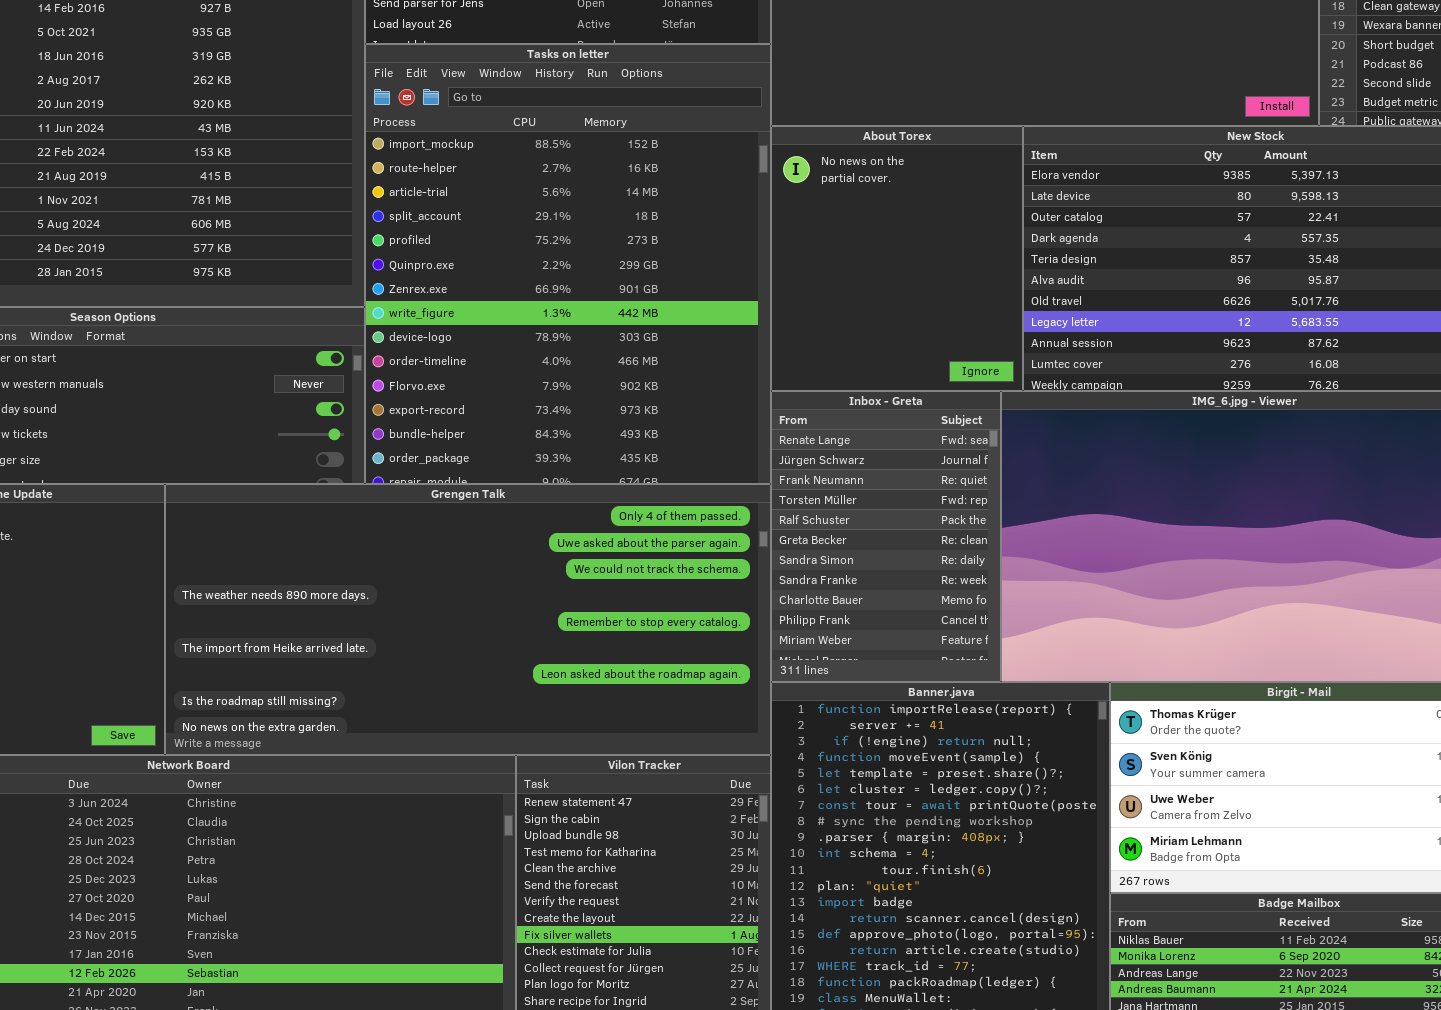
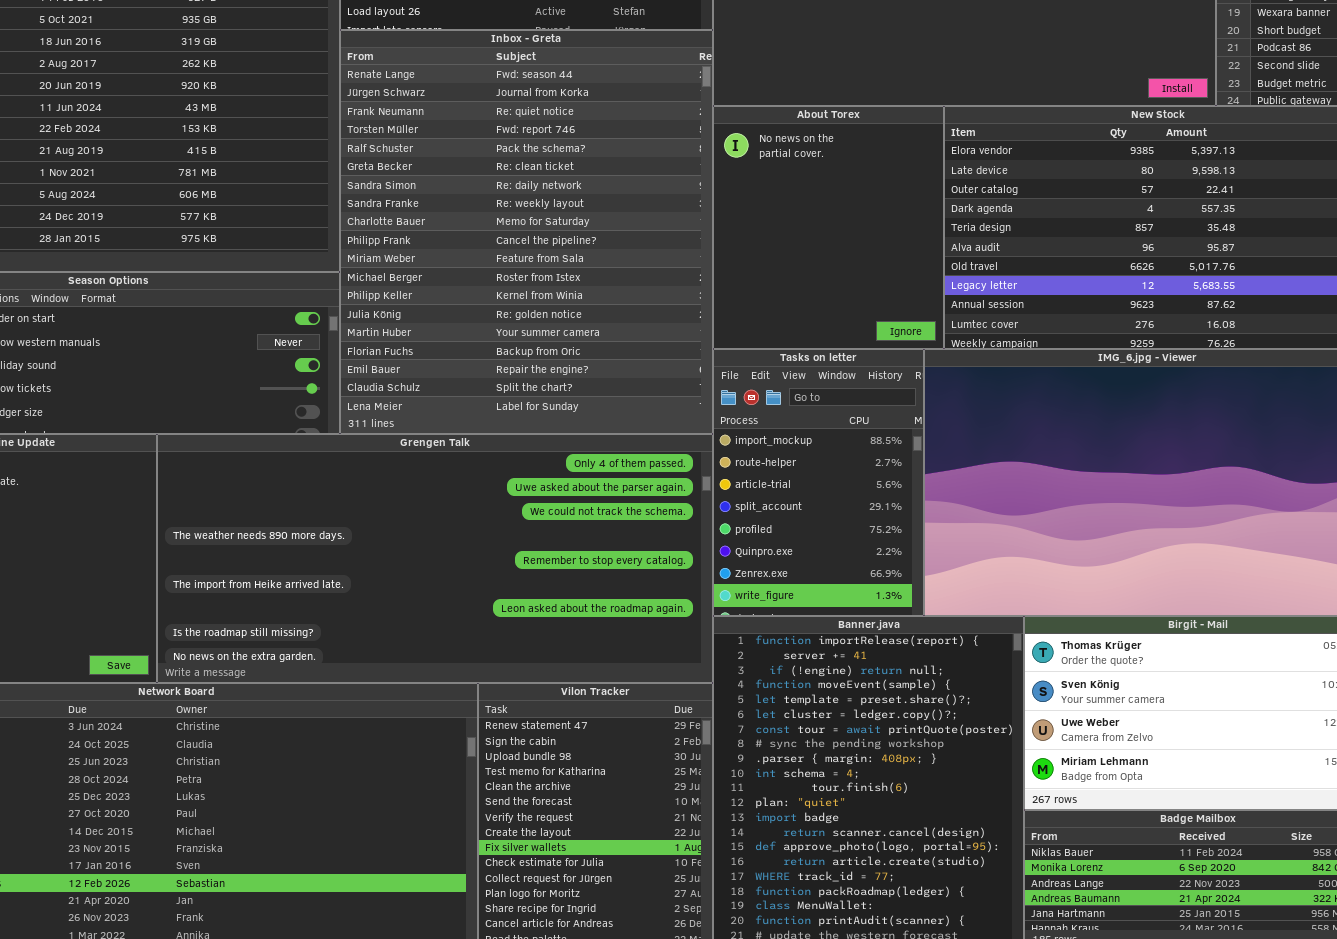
Tasks on letter: [365,44,771,484] -> [713,349,924,616], moved, resized
Inbox - Greta: [771,391,1001,682] -> [340,30,713,434], moved, resized

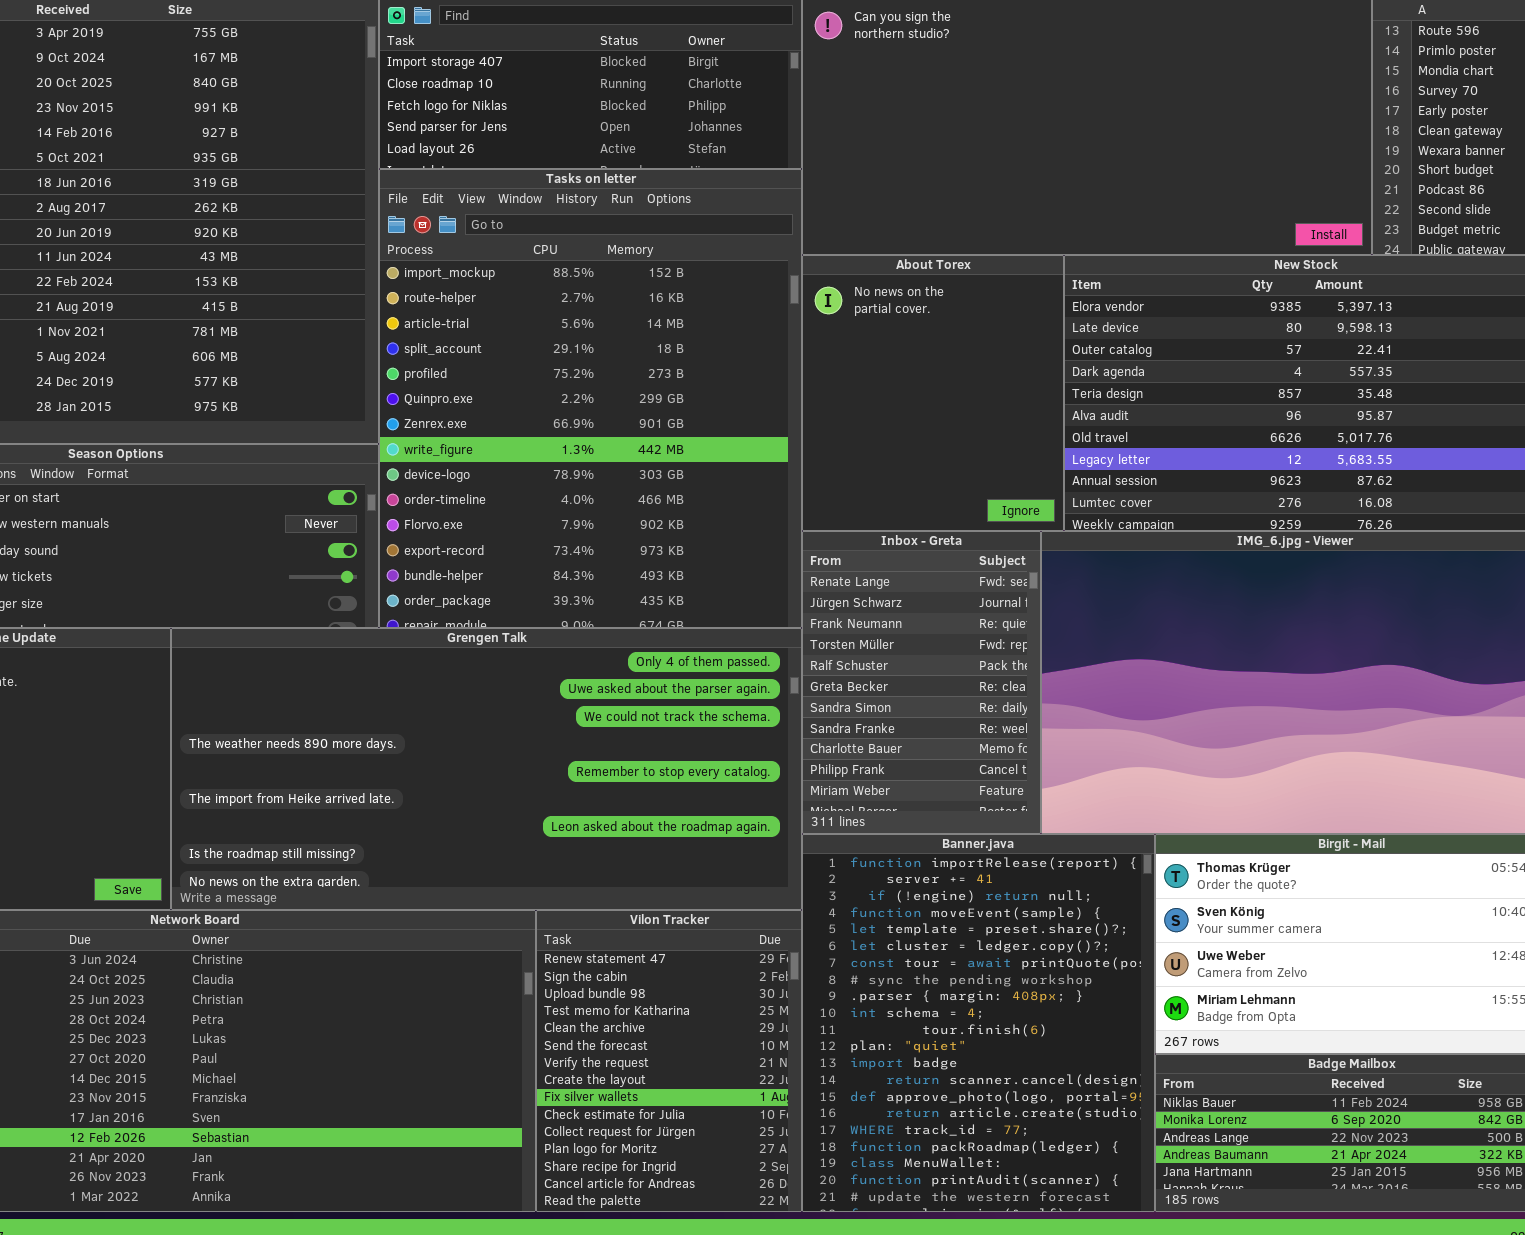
Inbox - Greta: [340,30,713,434] -> [802,531,1041,834], moved, resized
Tasks on letter: [713,349,924,616] -> [379,169,802,628], moved, resized

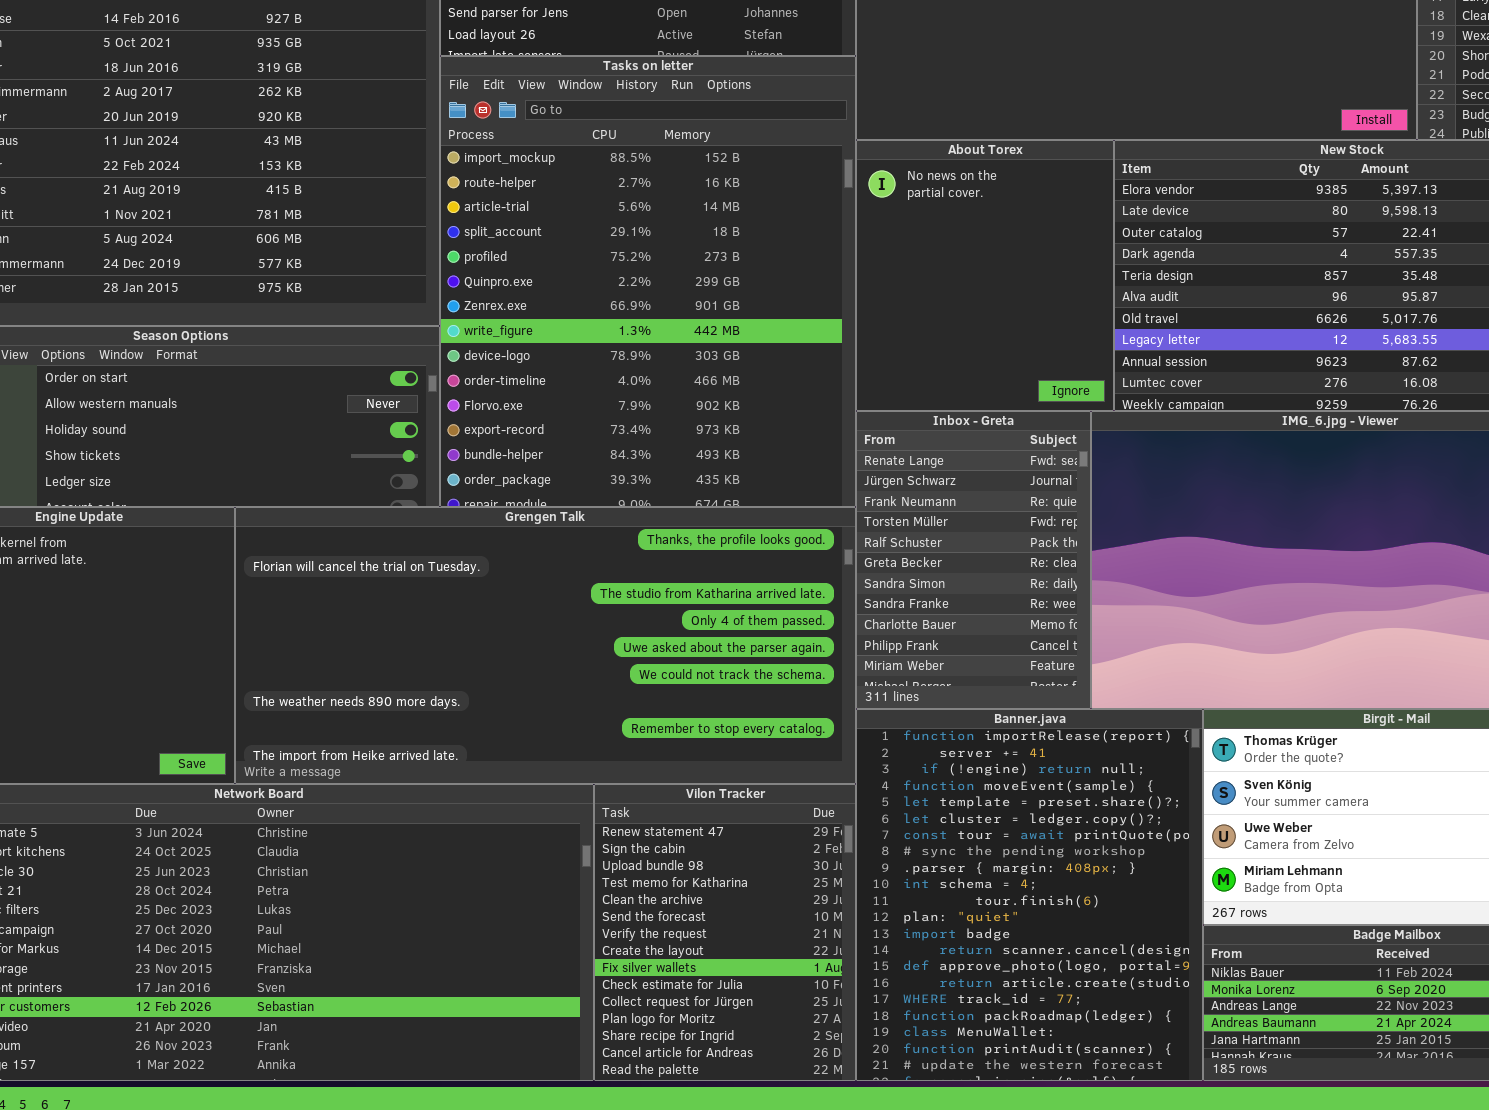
Grengen Talk: [171,628,802,910] -> [235,507,856,784], scrolled up 3 rows

